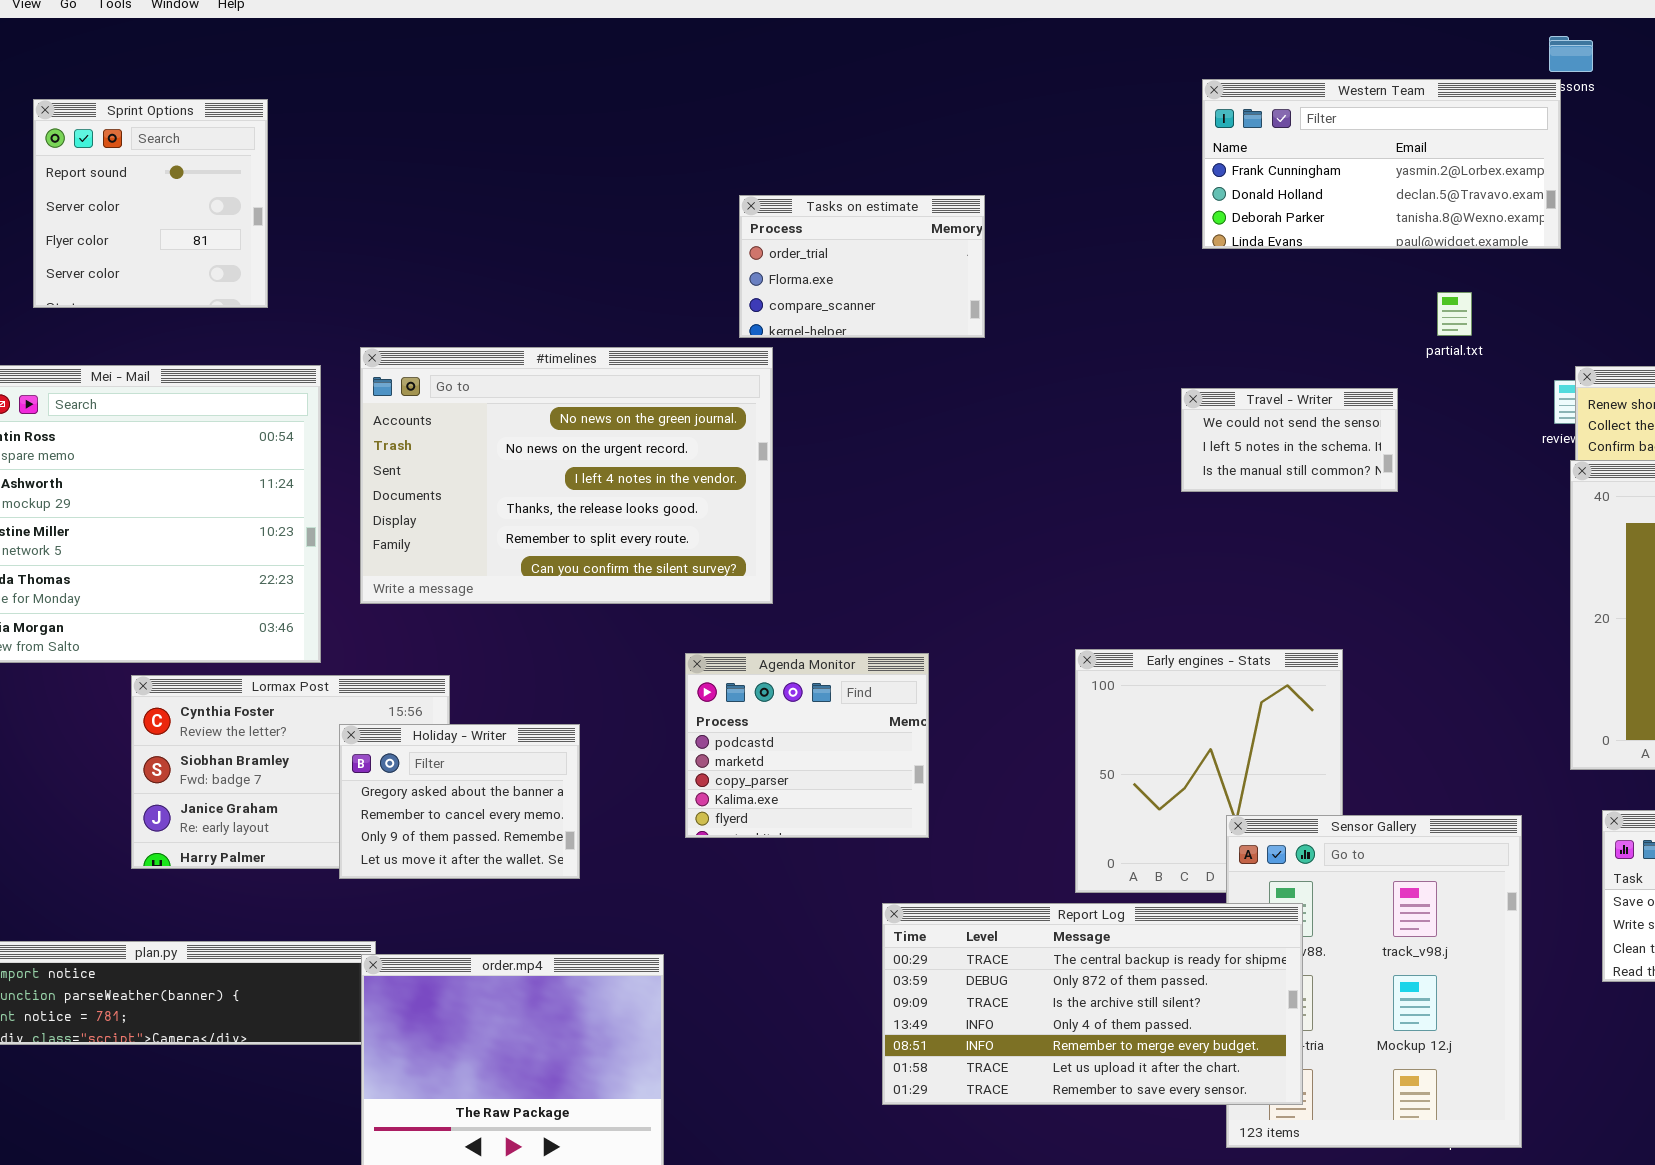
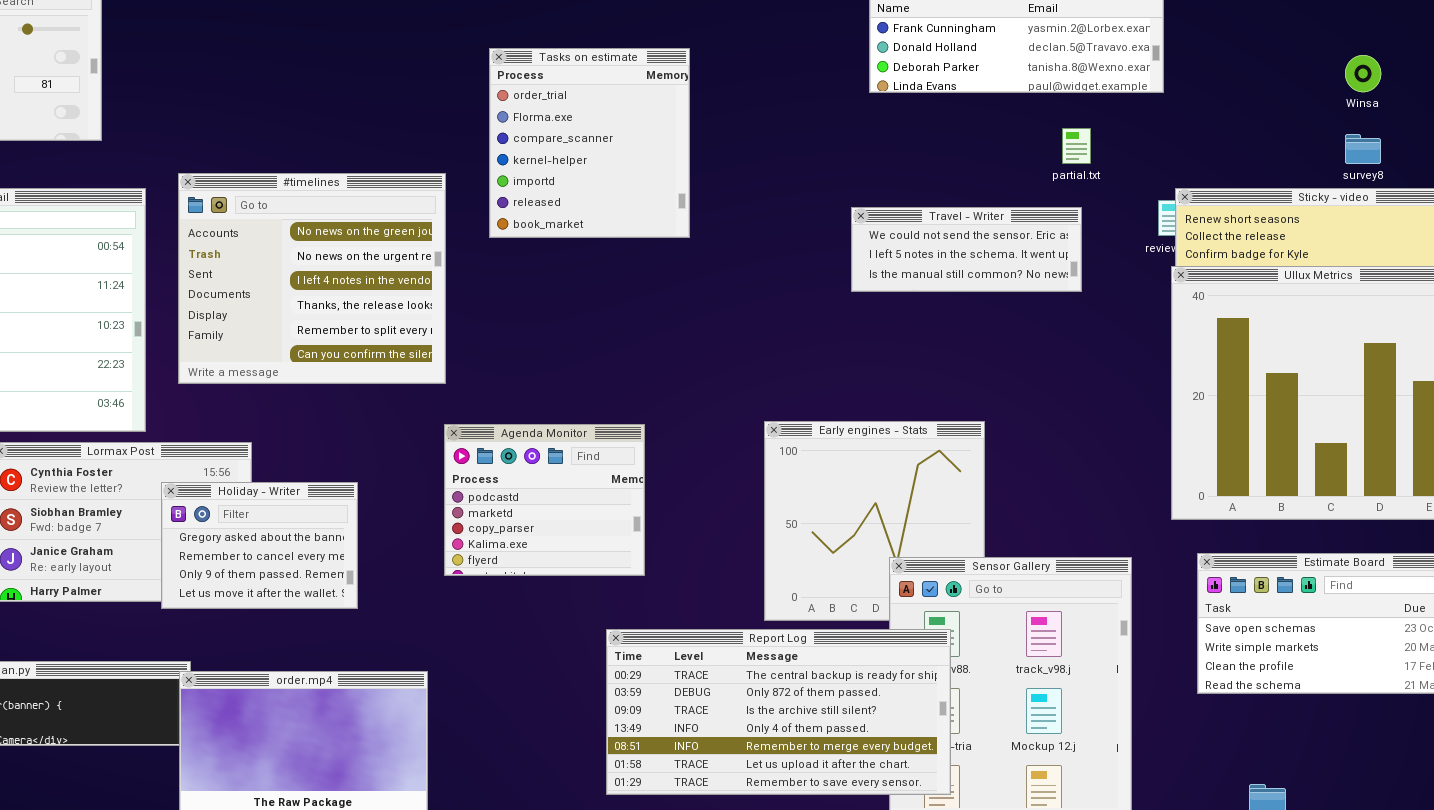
Tasks on estimate: [739,195,985,338] -> [489,48,690,238], resized
#timelines: [360,347,773,604] -> [178,173,446,384], resized
Travel - Writer: [1181,388,1398,492] -> [851,207,1082,292], resized

